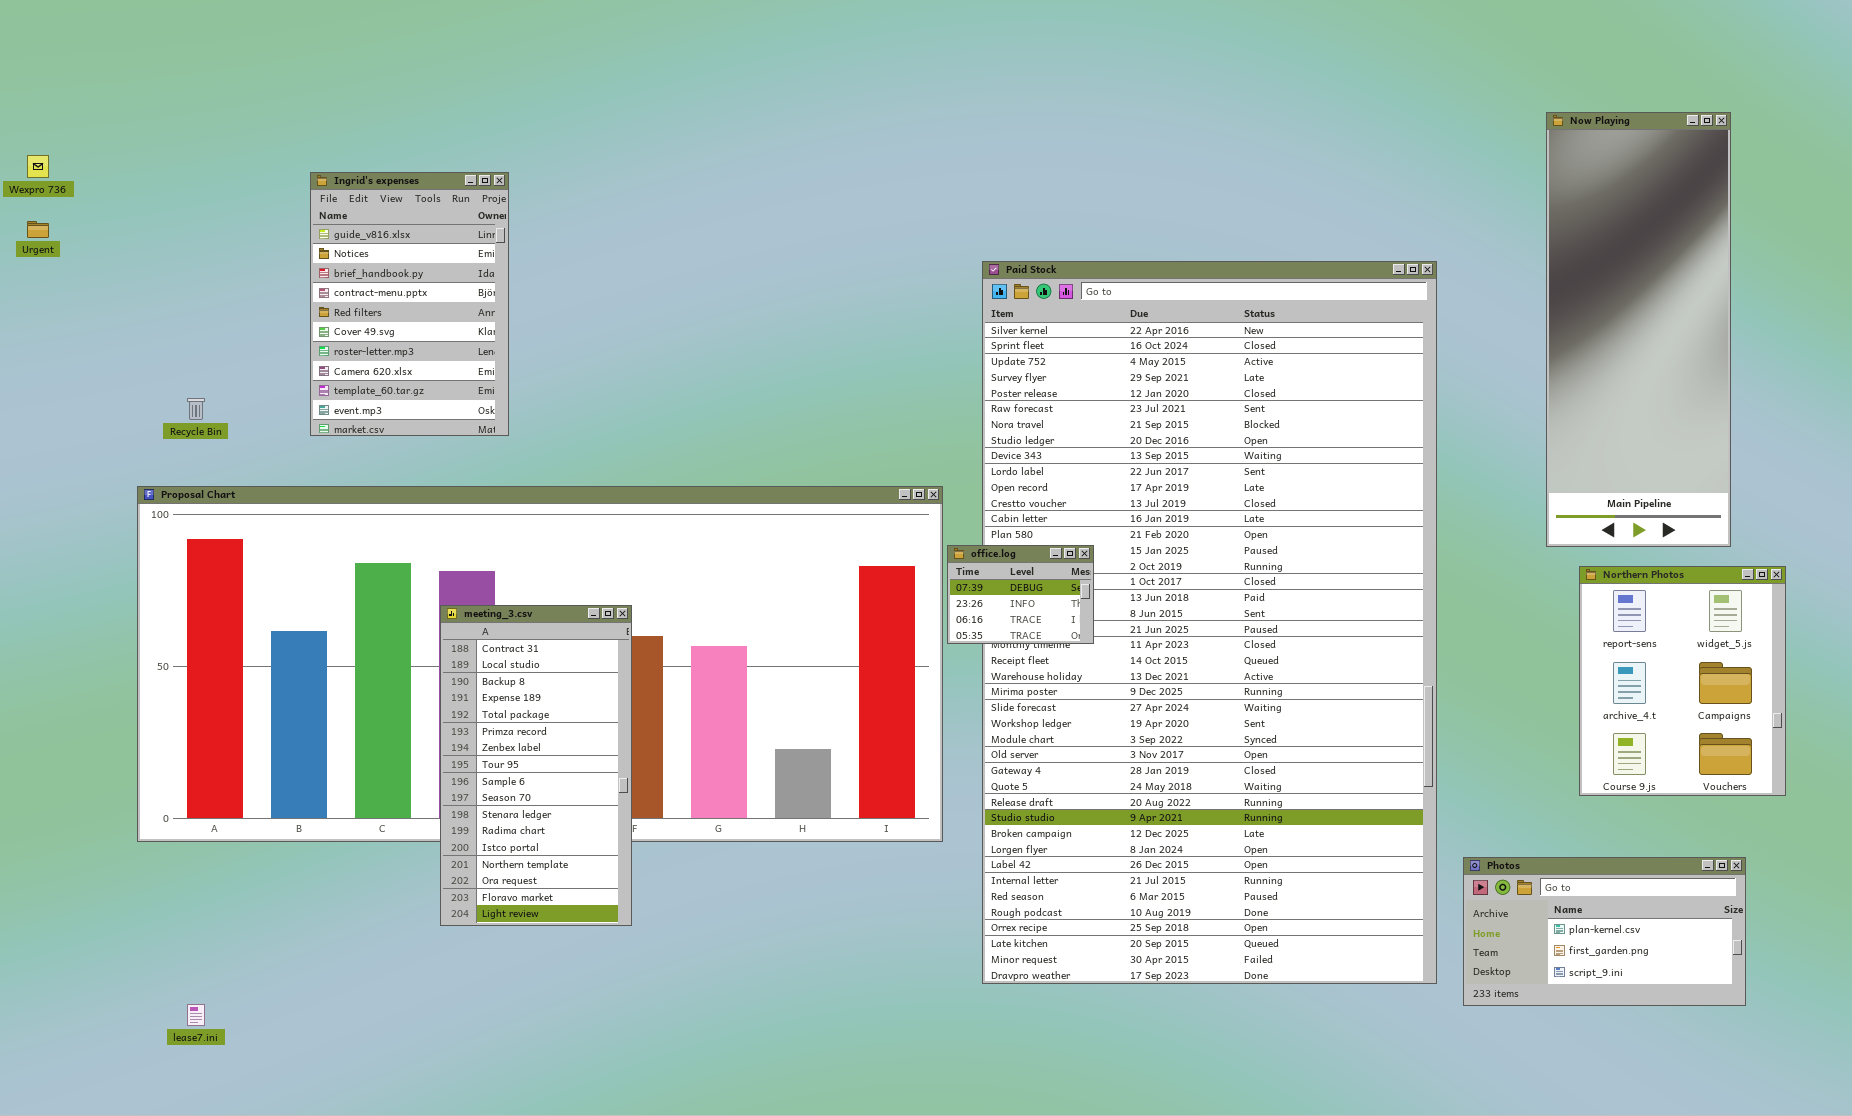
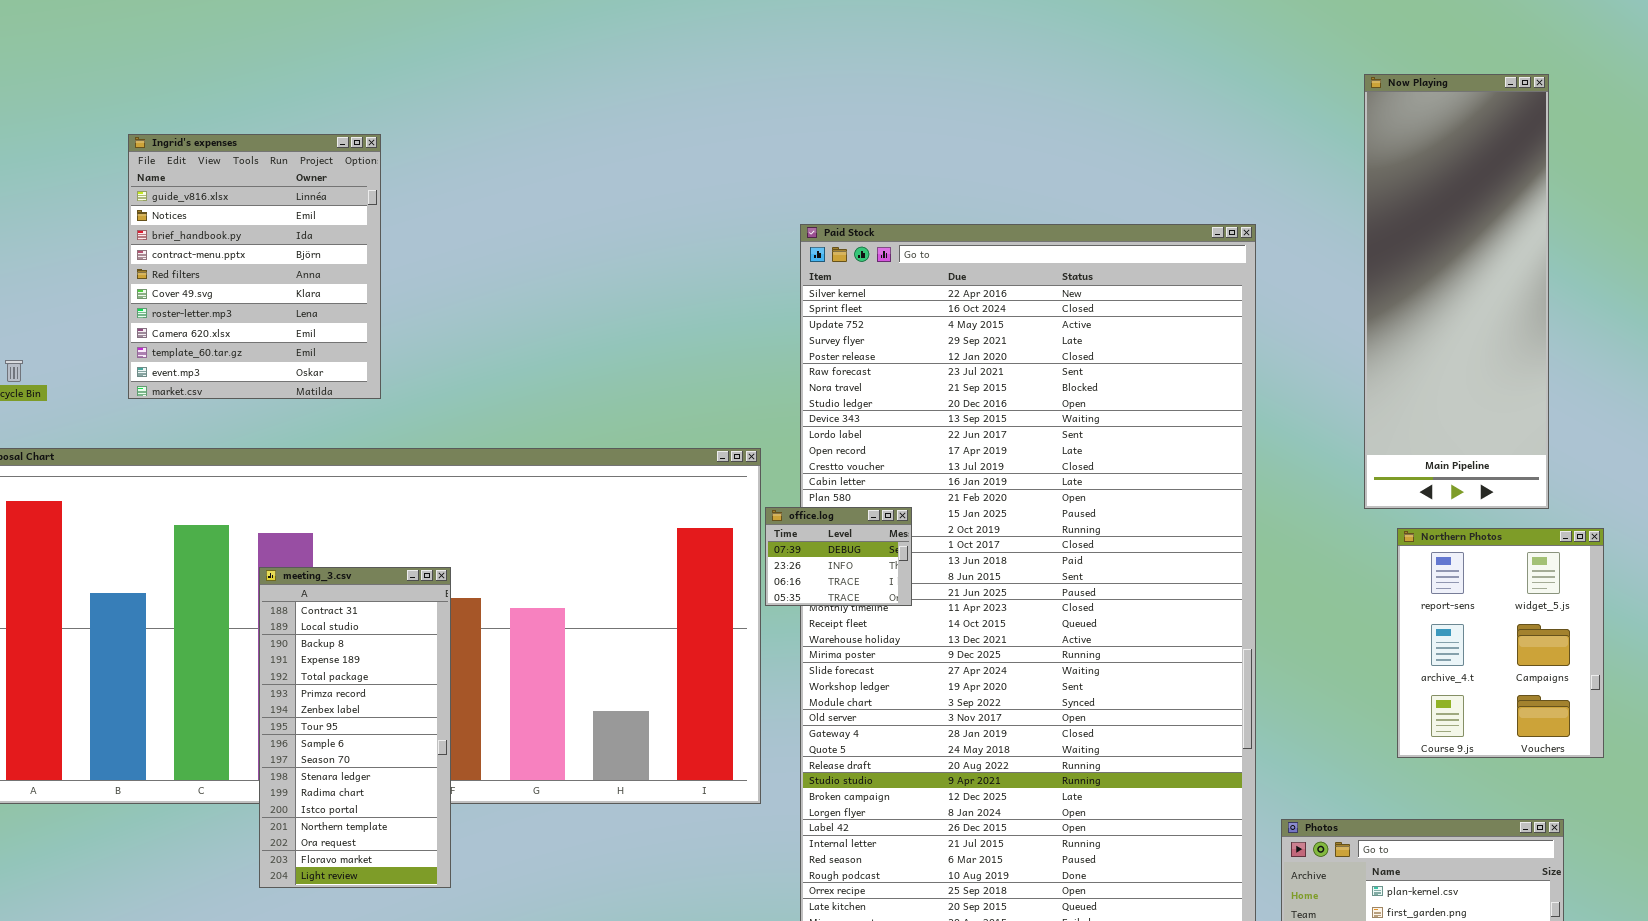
Ingrid's expenses: [310,172,509,436] -> [128,134,381,399], resized

